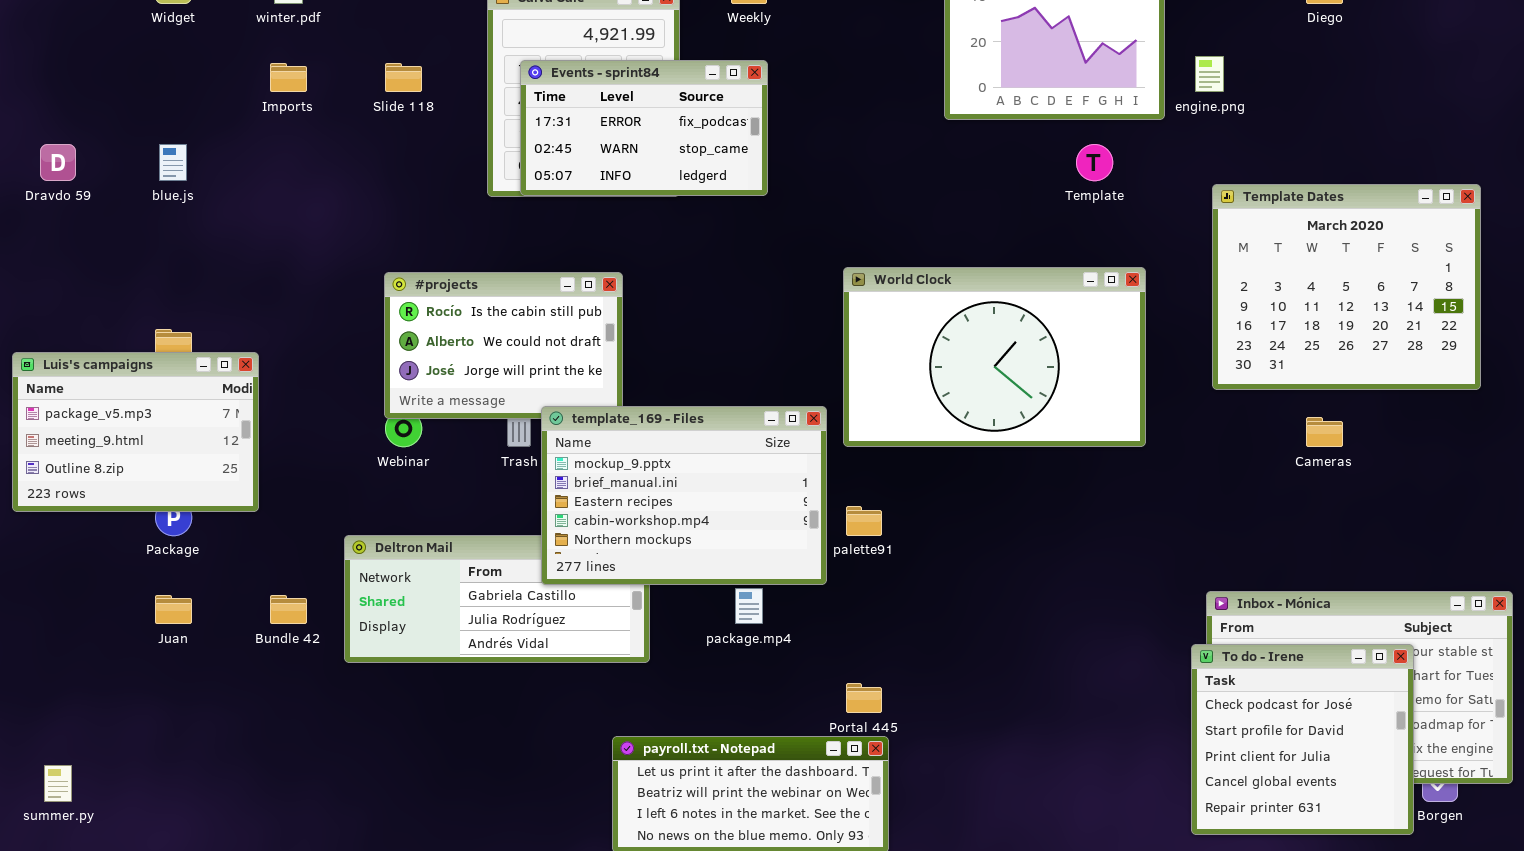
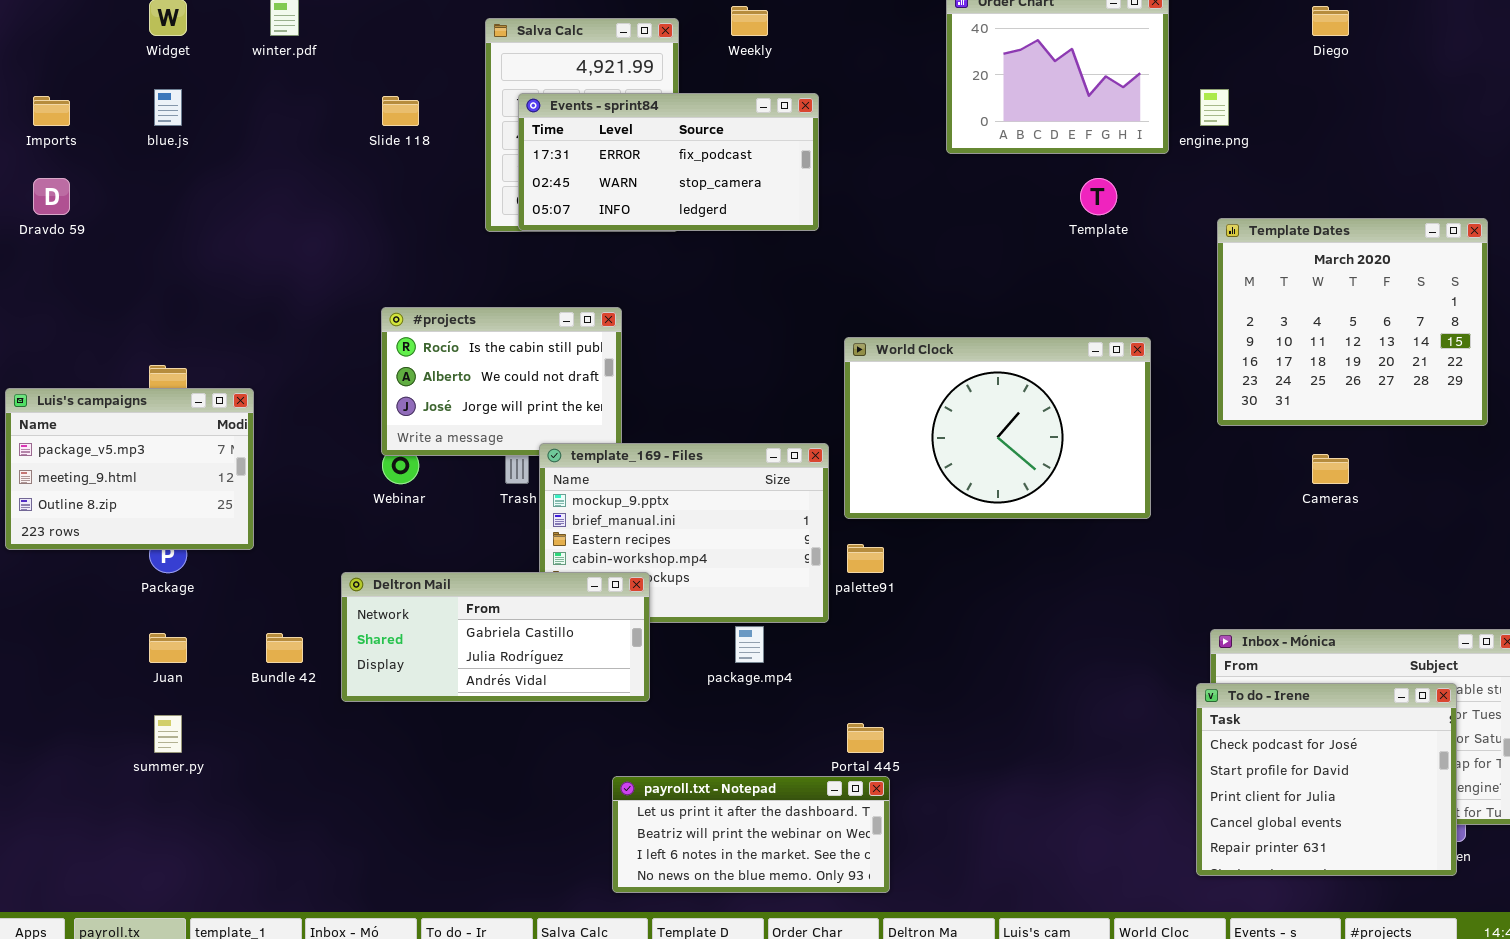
Events - sprint84: [520,60,768,196] -> [518,93,819,231], resized
Imports: [270,63,307,92] -> [33,96,70,126], moved
blue.js: [159,144,187,181] -> [154,89,182,126], moved
World Clock: [843,267,1146,447] -> [844,337,1151,519], moved
Deltron Mail: [344,535,650,663] -> [341,572,650,702], raised
To do - Irene: [1191,644,1414,835] -> [1196,683,1457,876], resized
summer.py: [44,765,72,802] -> [154,715,182,753], moved

